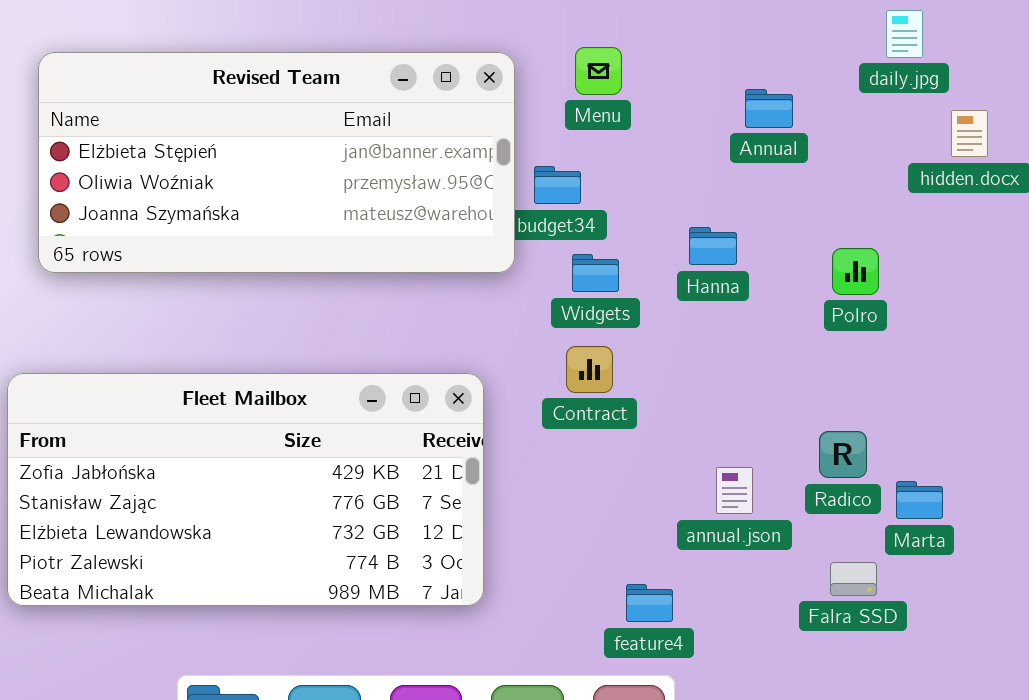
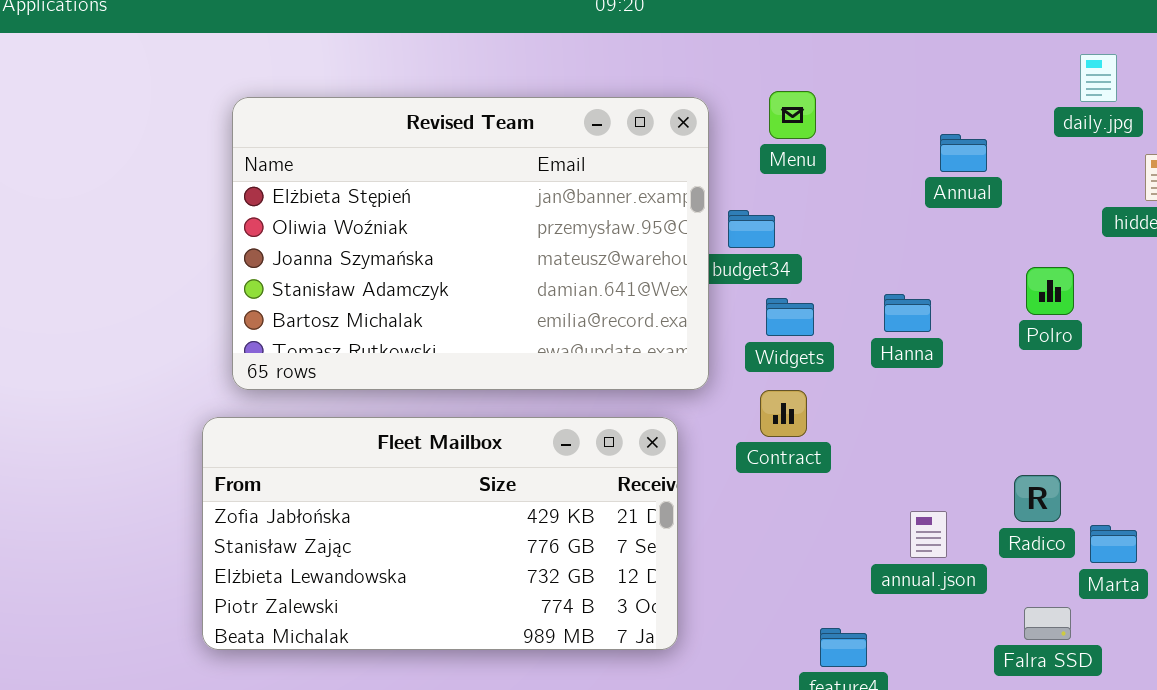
Revised Team: [38,52,515,273] -> [232,97,709,390], resized
Hanna: [689,227,737,265] -> [884,294,931,332], moved
Polro: [832,248,879,295] -> [1026,267,1074,315], moved

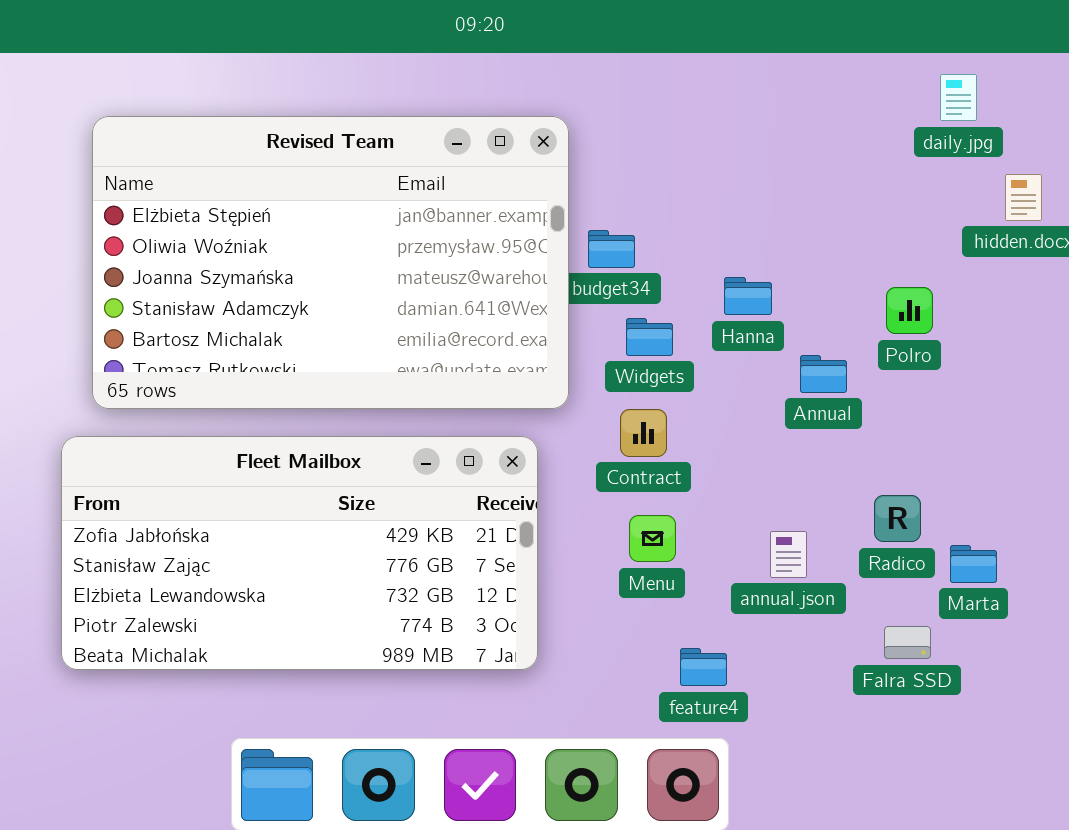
Menu: [769,91,816,139] -> [629,515,676,562], moved
Annual: [940,134,987,172] -> [800,355,847,393], moved
Hanna: [884,294,931,332] -> [724,277,772,315], moved

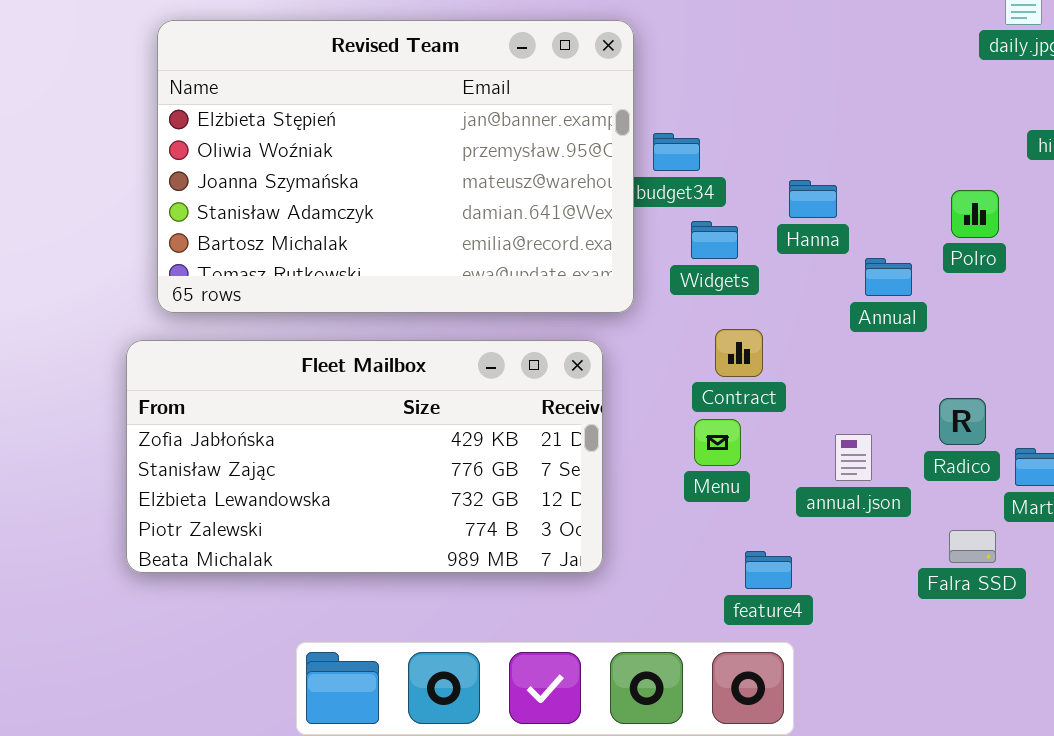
Contract: [620,409,667,457] -> [715,329,763,377], moved

